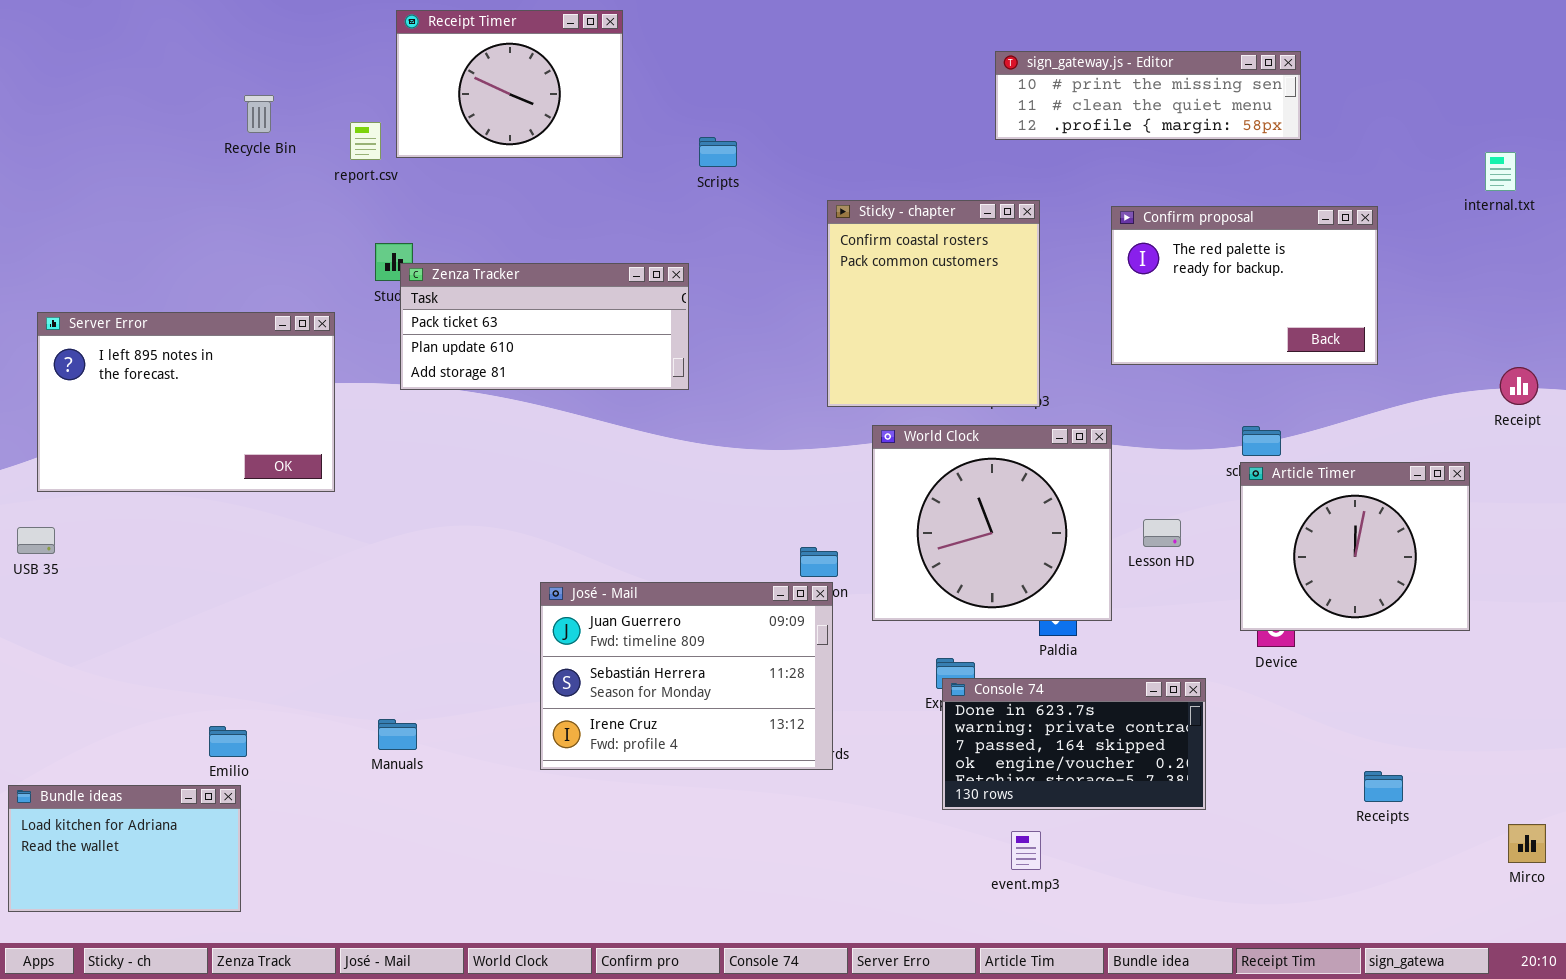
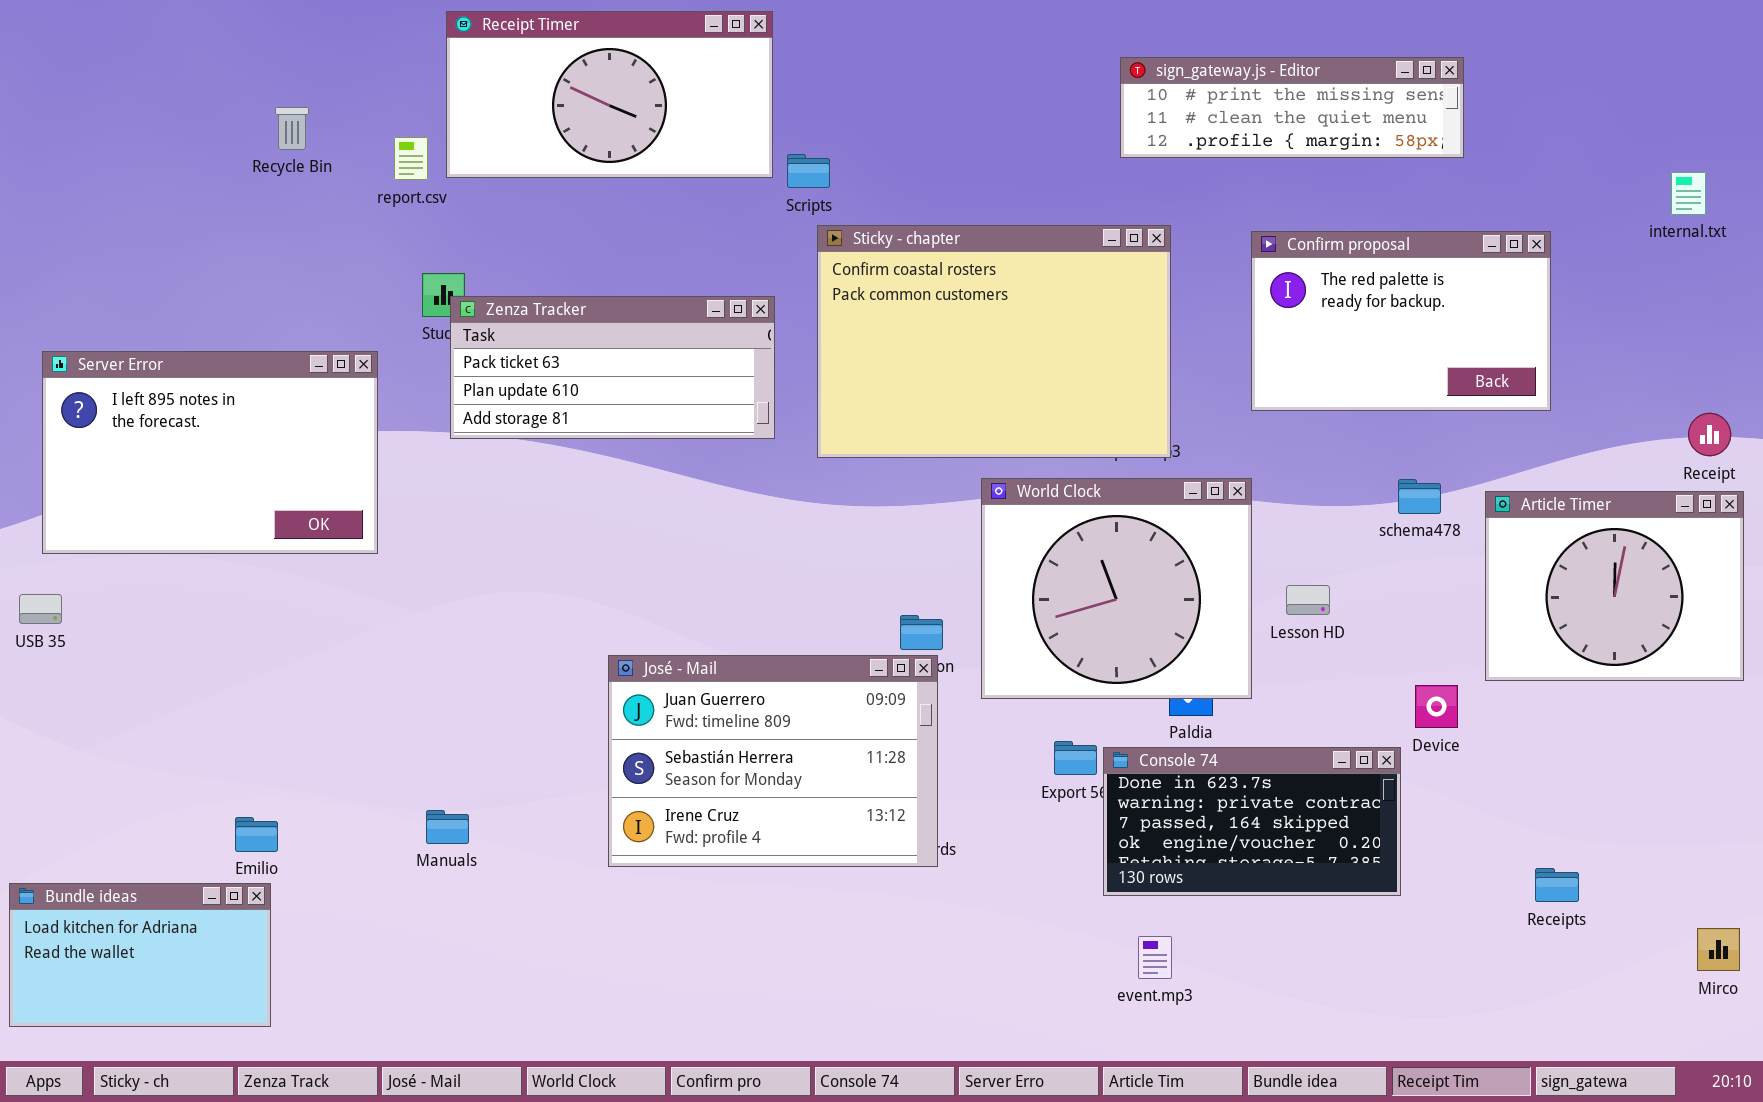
Receipt Timer: [396,10,623,158] -> [446,11,773,178], resized
Sticky - chapter: [827,200,1040,407] -> [817,225,1171,458], resized
Article Timer: [1240,462,1470,631] -> [1485,491,1744,681], moved
Console 74: [942,678,1206,810] -> [1103,747,1401,896], moved

